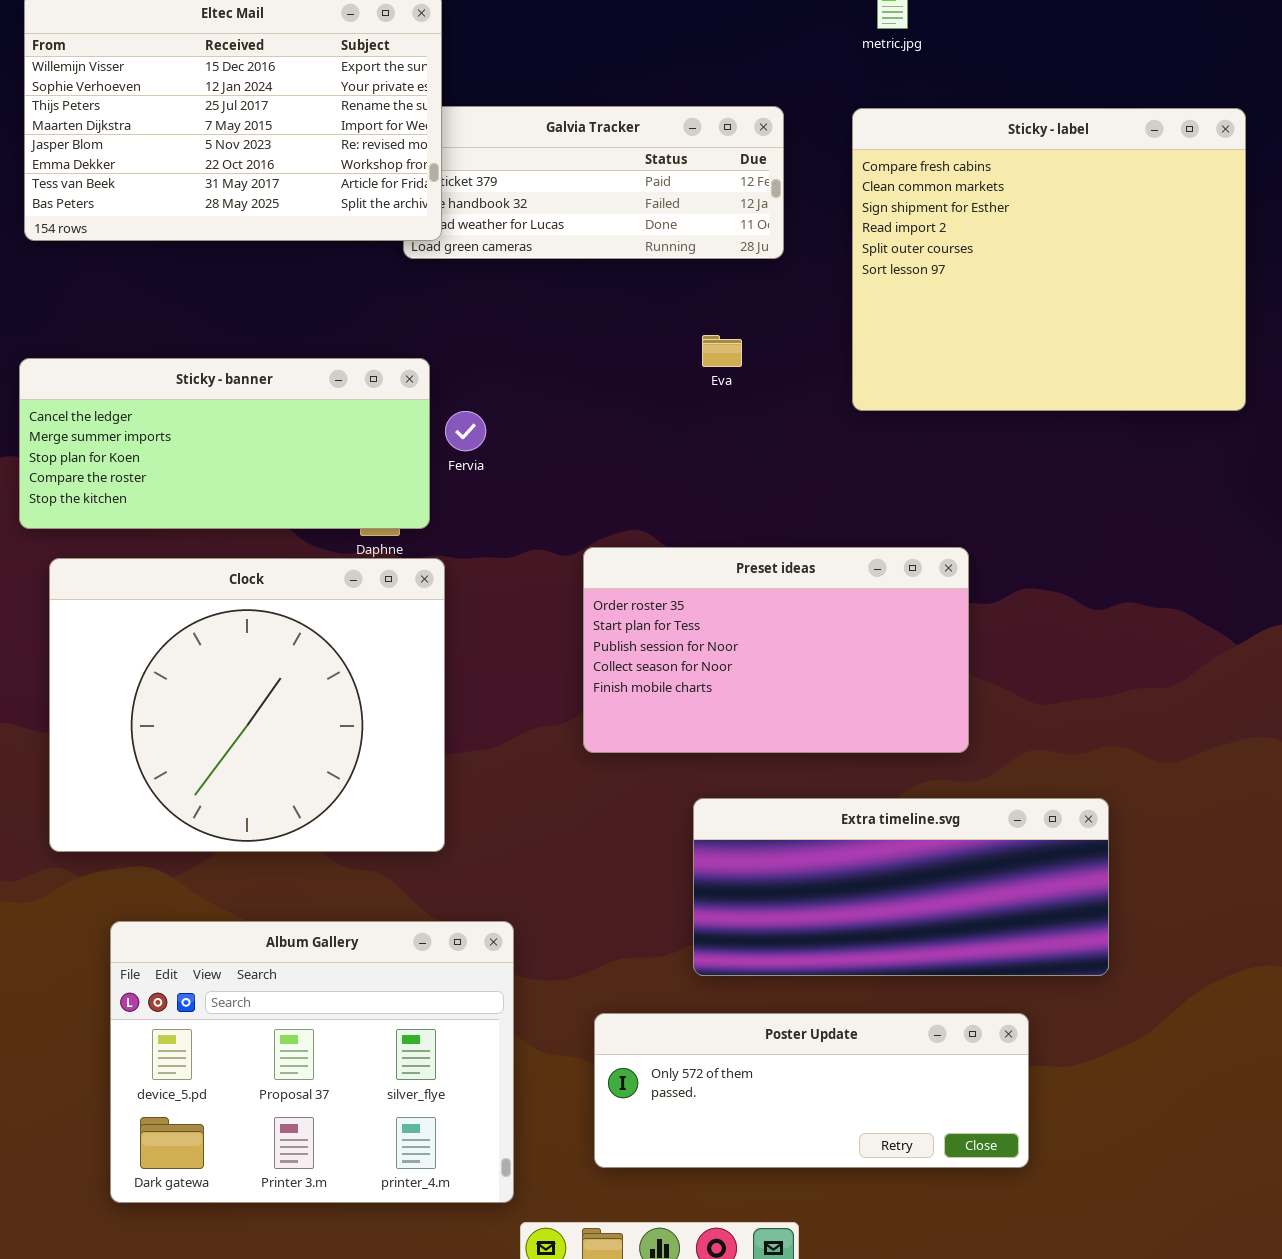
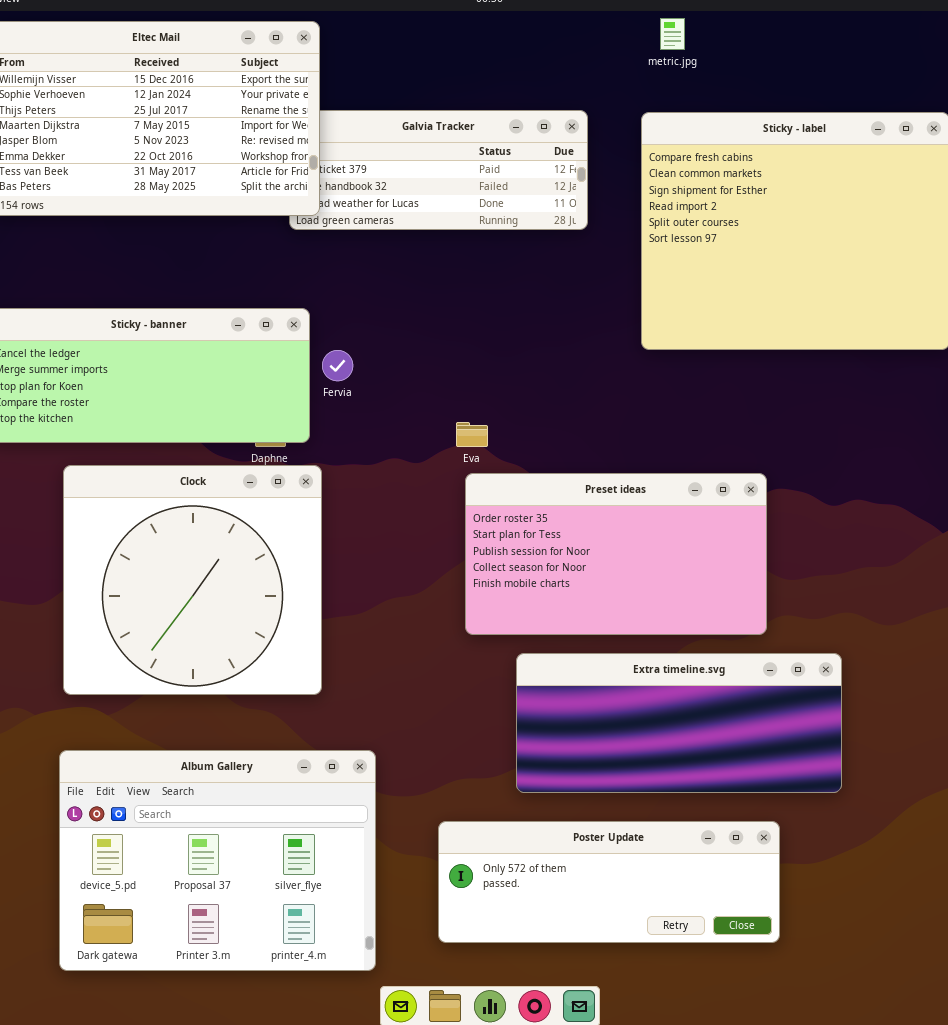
Eva: [702,335,742,367] -> [456,422,488,447], moved
Preset ideas: [583,547,969,753] -> [465,473,767,635], moved
Clock: [49,558,445,852] -> [63,465,322,695], resized

